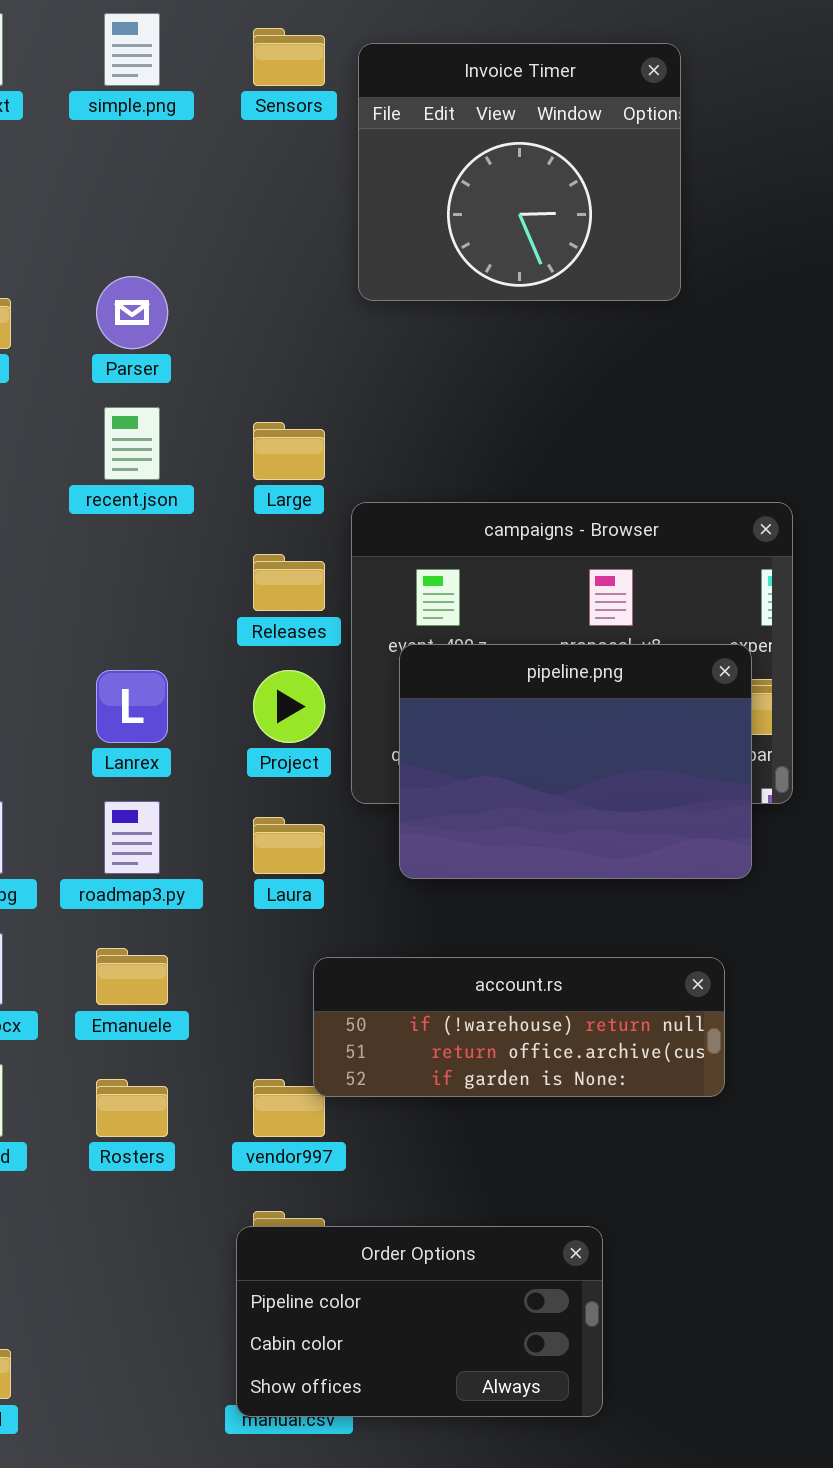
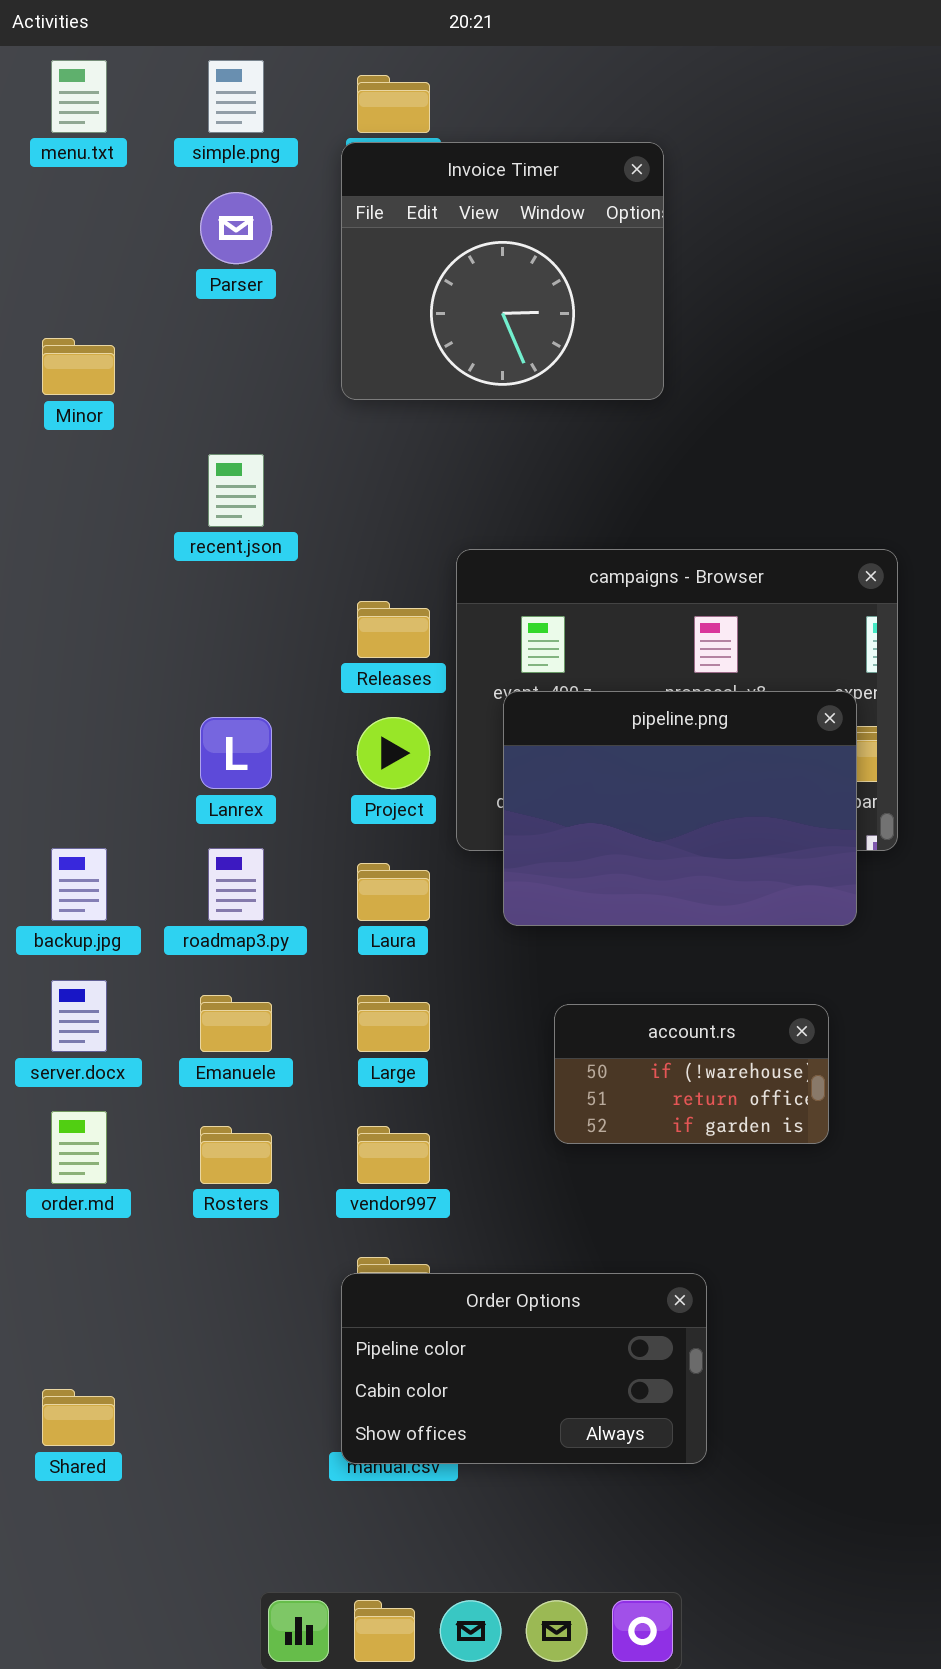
Invoice Timer: [358,43,681,301] -> [341,142,664,400], moved
Parser: [96,276,168,349] -> [200,192,272,264], moved
Large: [253,422,325,480] -> [357,995,430,1052], moved
account.rs: [313,957,725,1097] -> [554,1004,829,1144], resized

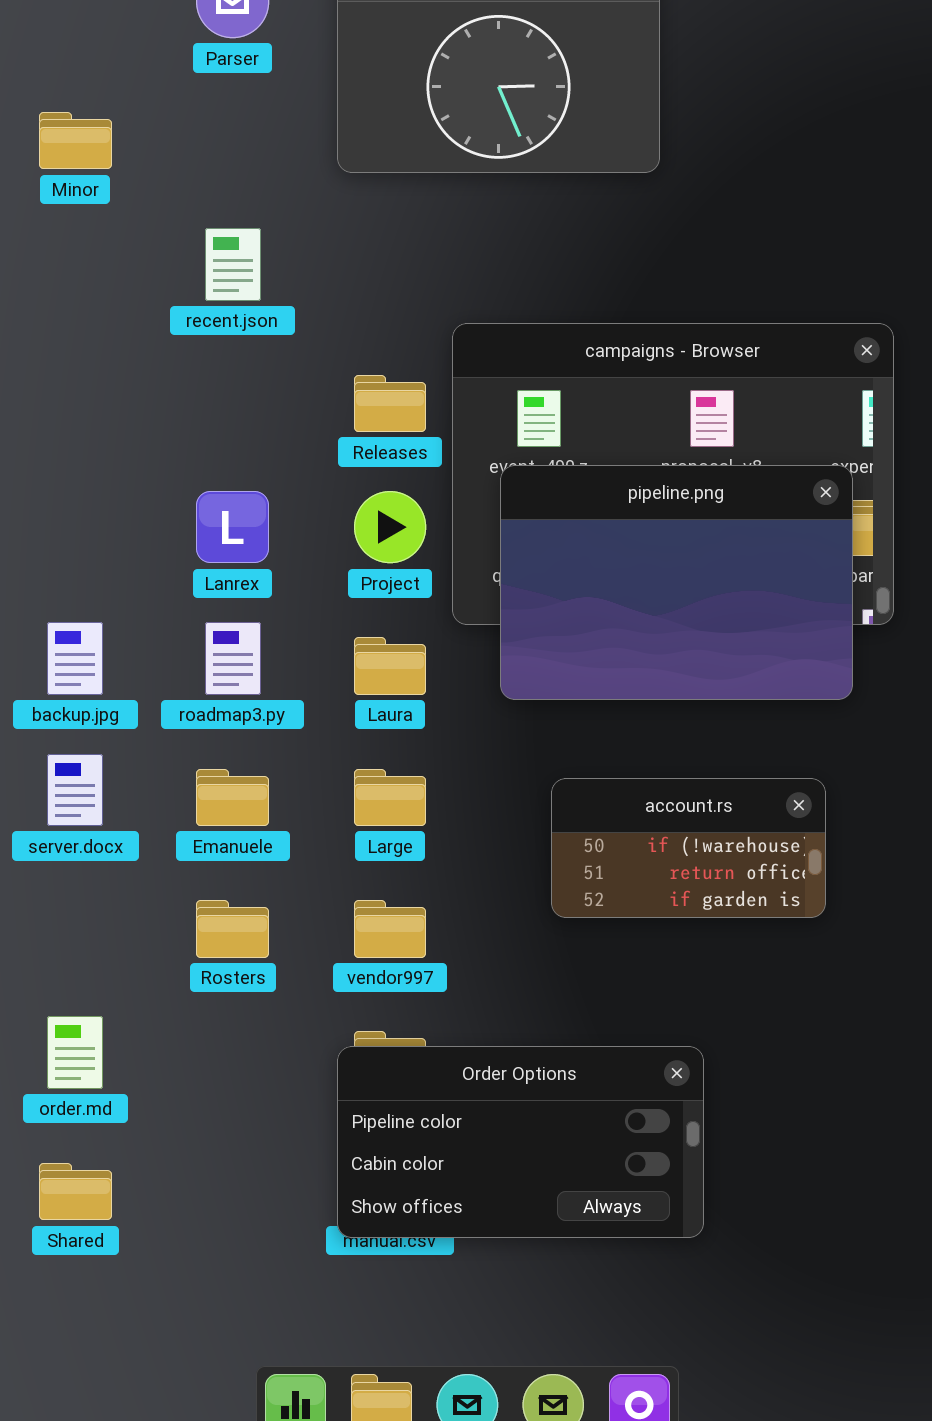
order.md: [51,1111,107,1184] -> [47,1016,103,1089], moved

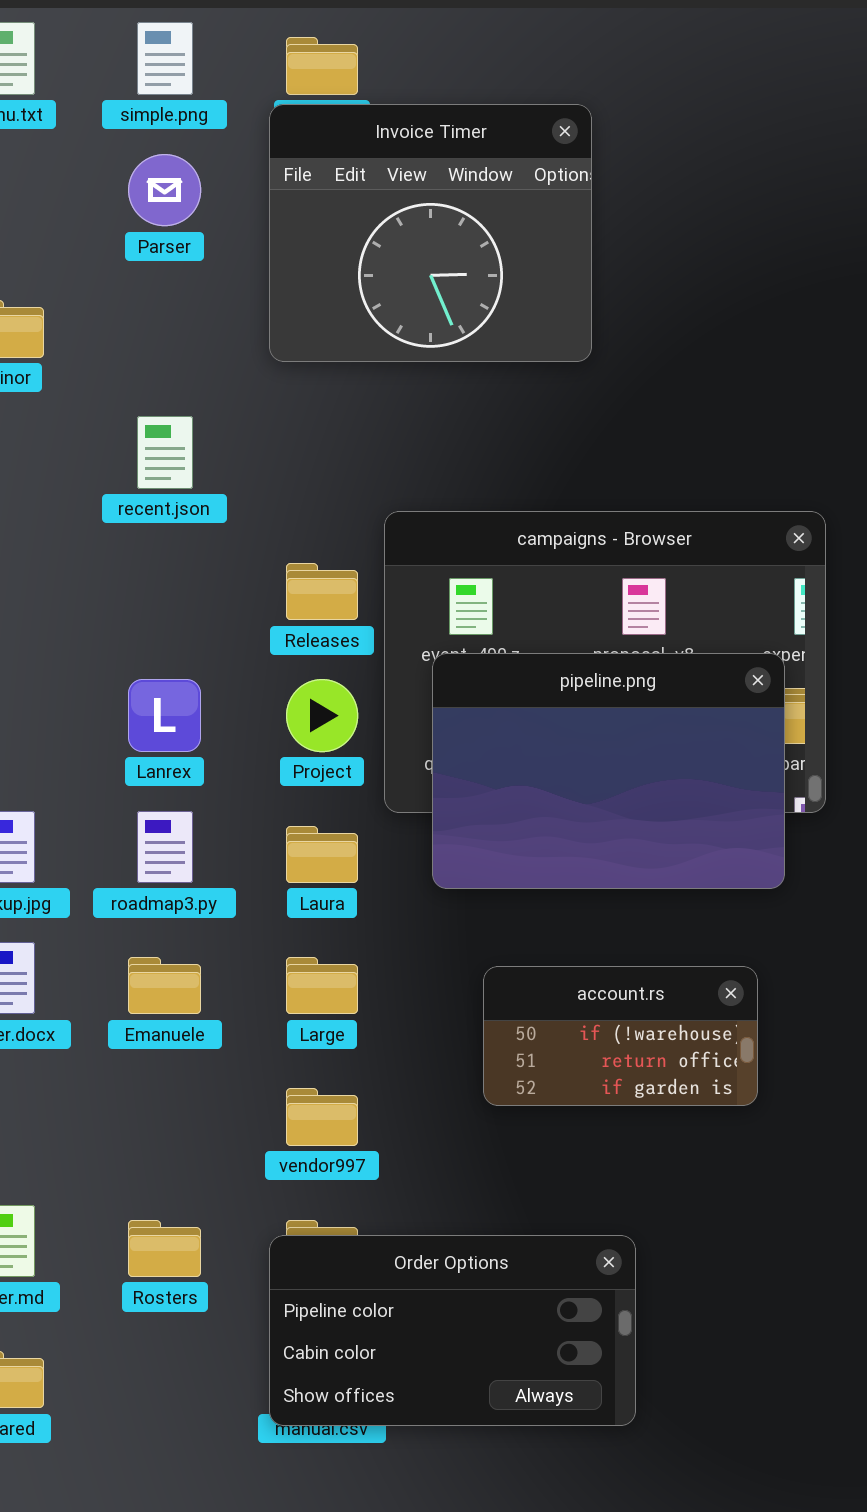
Rosters: [196,900,269,958] -> [128,1220,201,1277], moved

